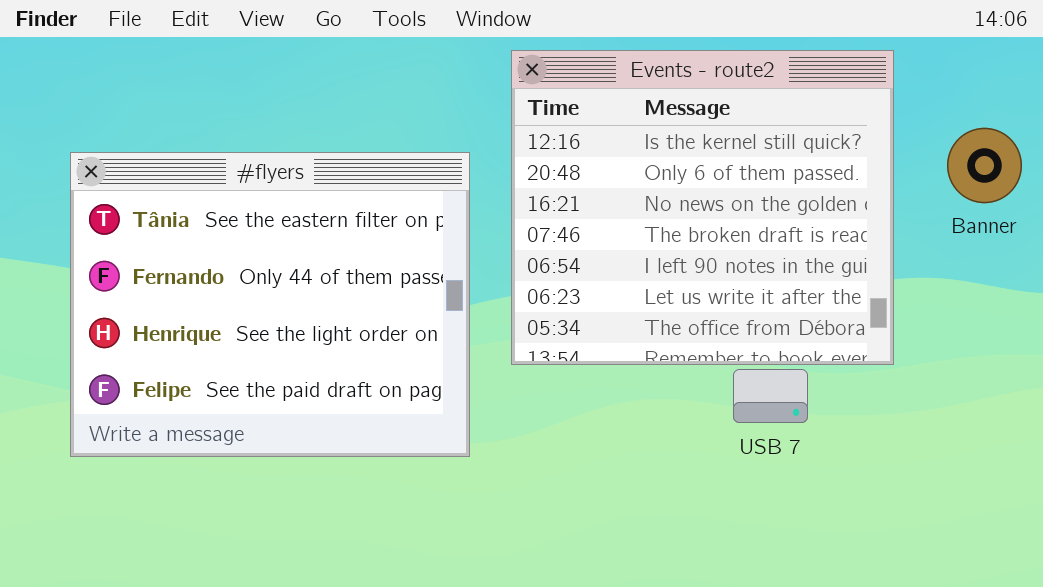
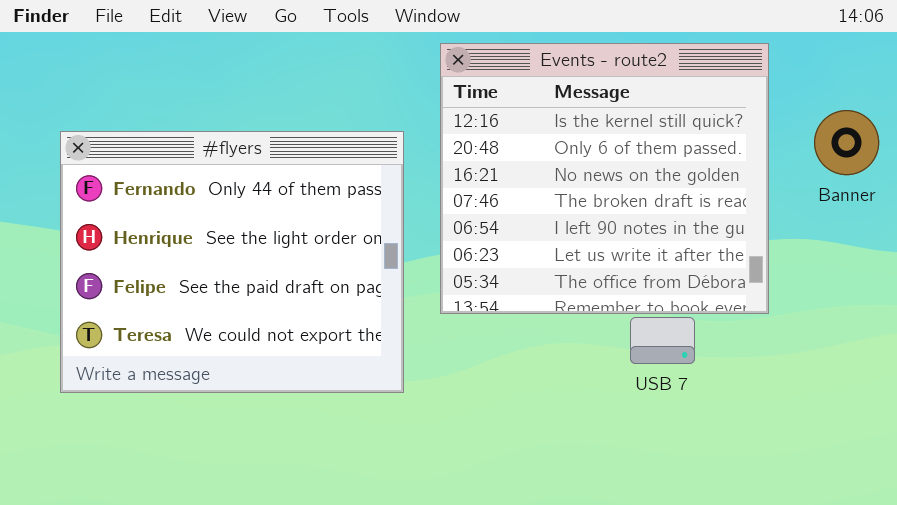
#flyers: [70,152,470,457] -> [60,131,404,393], scrolled down 1 row

